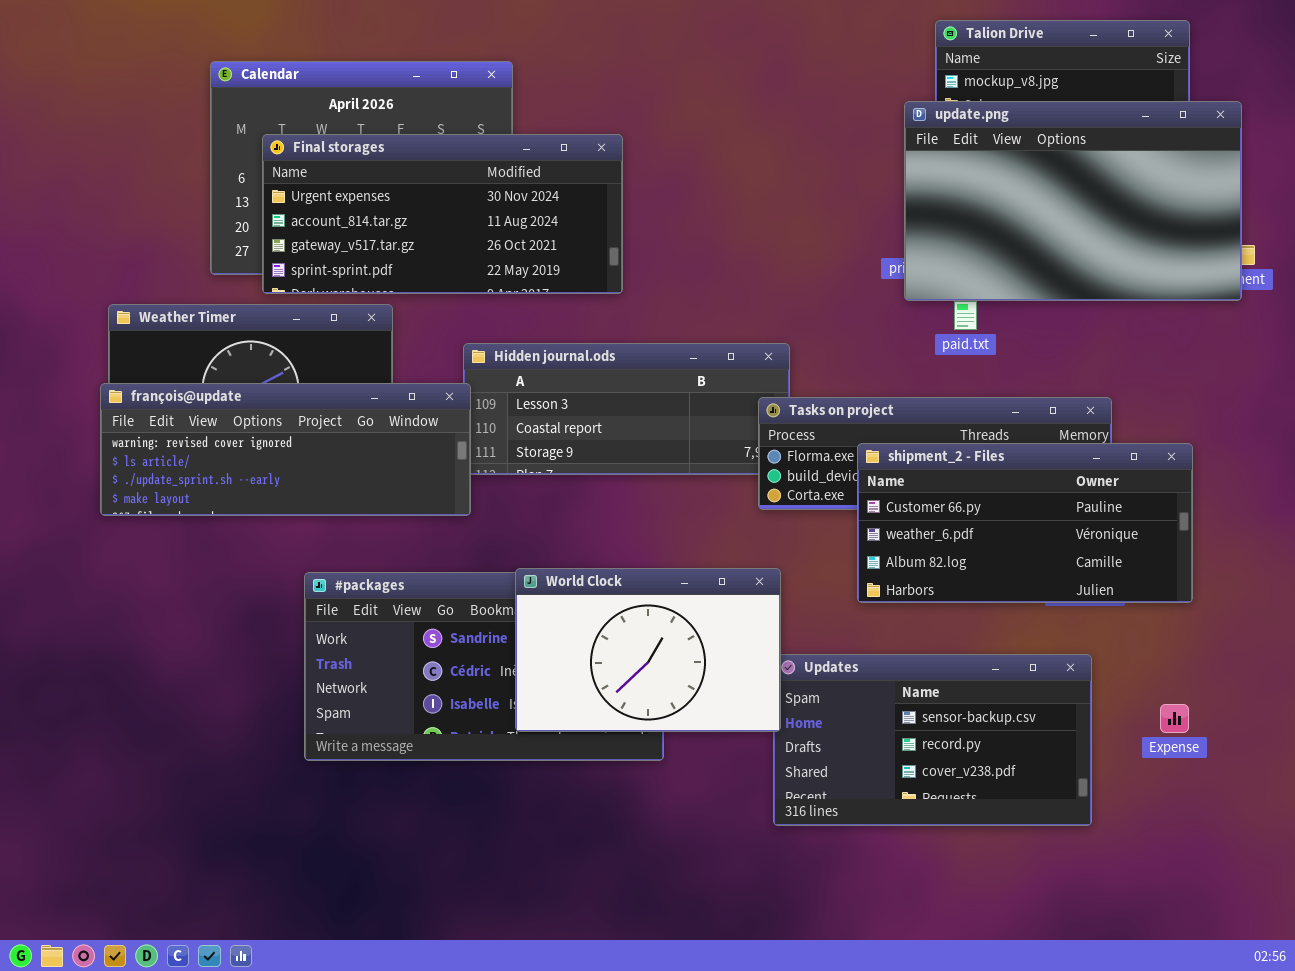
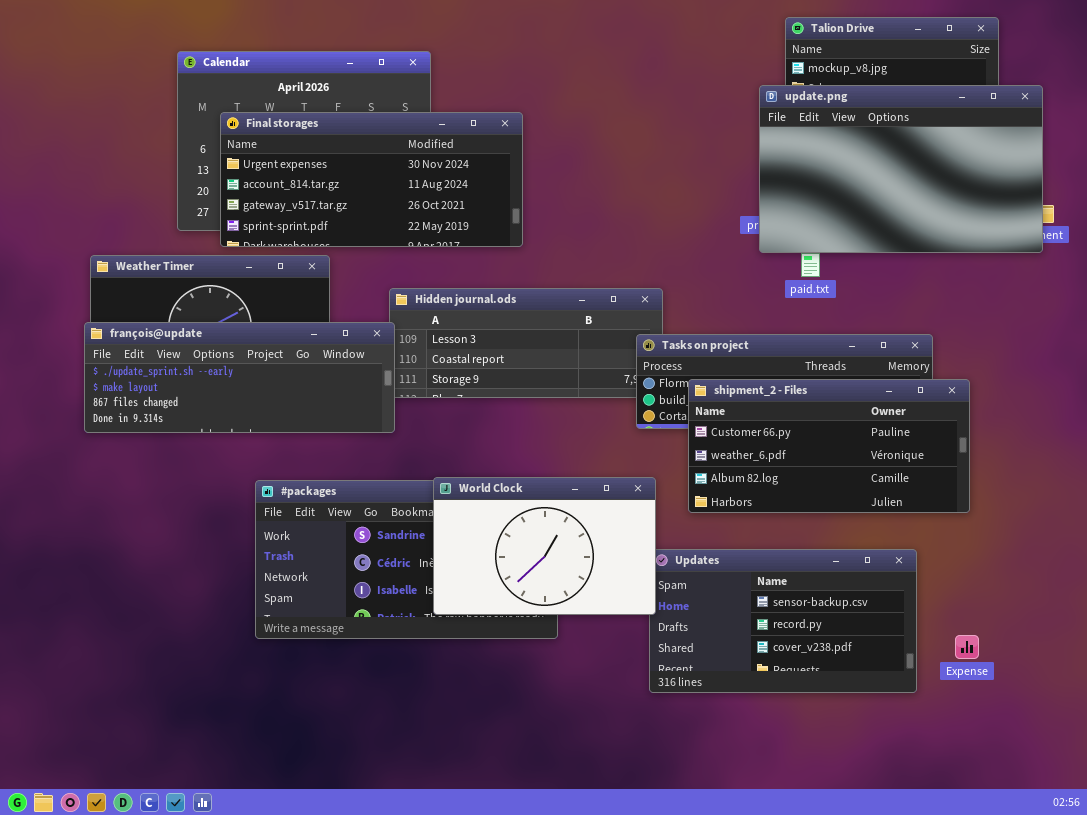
françois@update: [100,383,471,516] -> [84,322,395,433], scrolled down 2 rows
shipment_2 - Files: [857,443,1193,603] -> [688,379,970,513], moved
Expense: [1160,704,1189,733] -> [955,635,979,659], moved

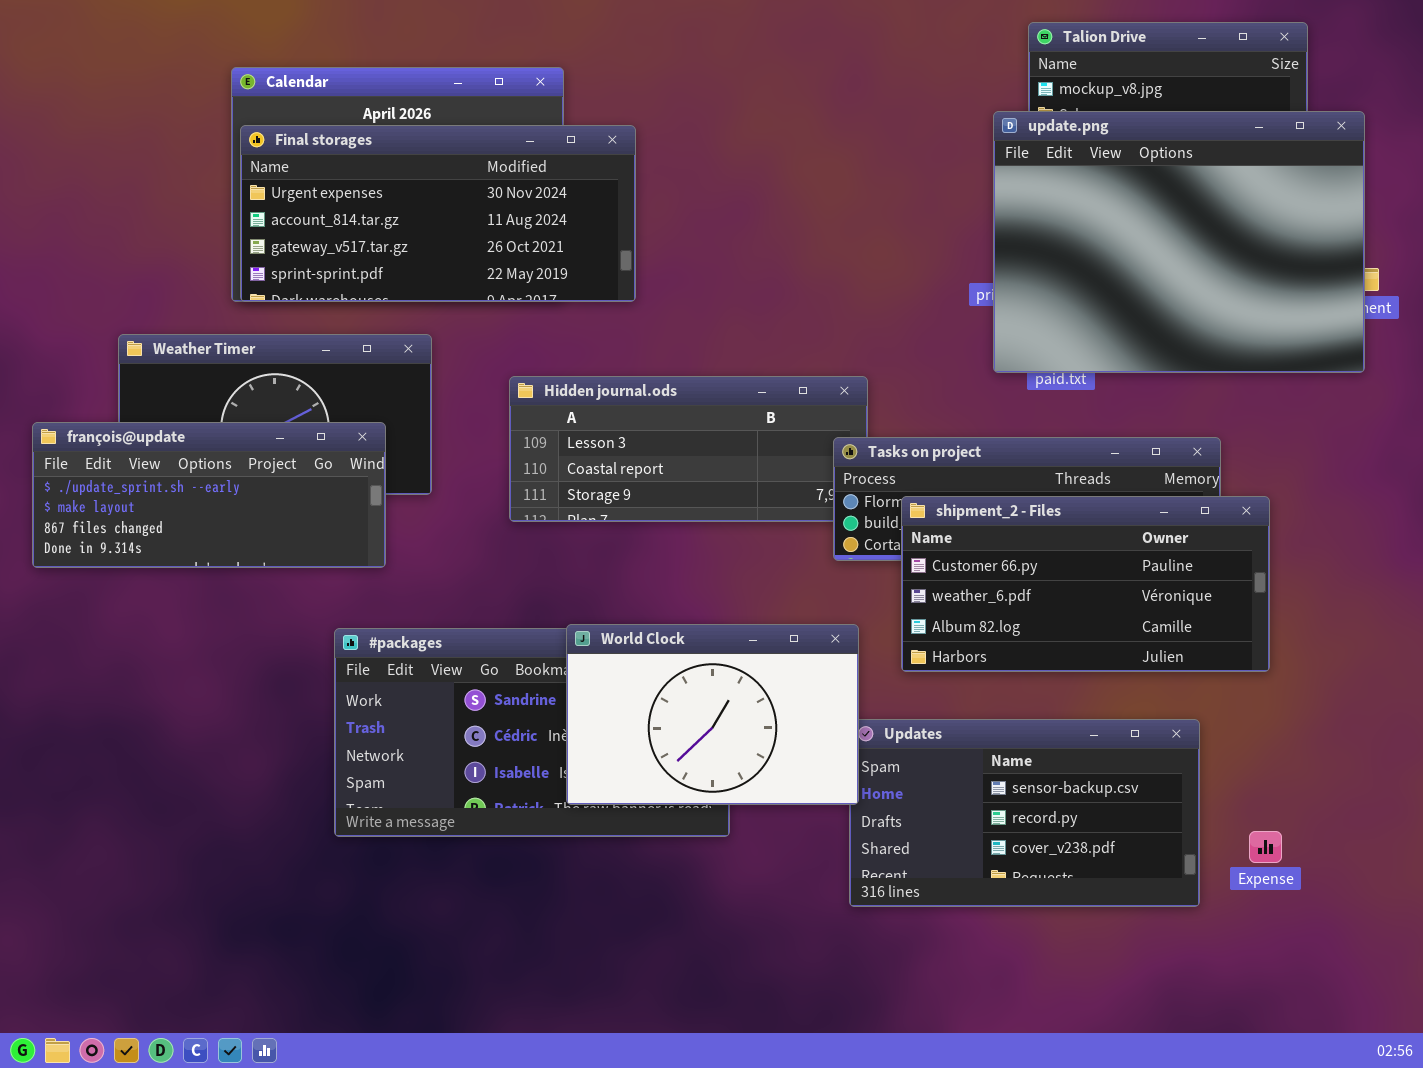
update.png: [759,85,1043,253] -> [993,111,1365,373], resized
Final storages: [220,112,523,247] -> [240,125,636,302], moved
françois@update: [84,322,395,433] -> [32,422,386,568], moved, resized

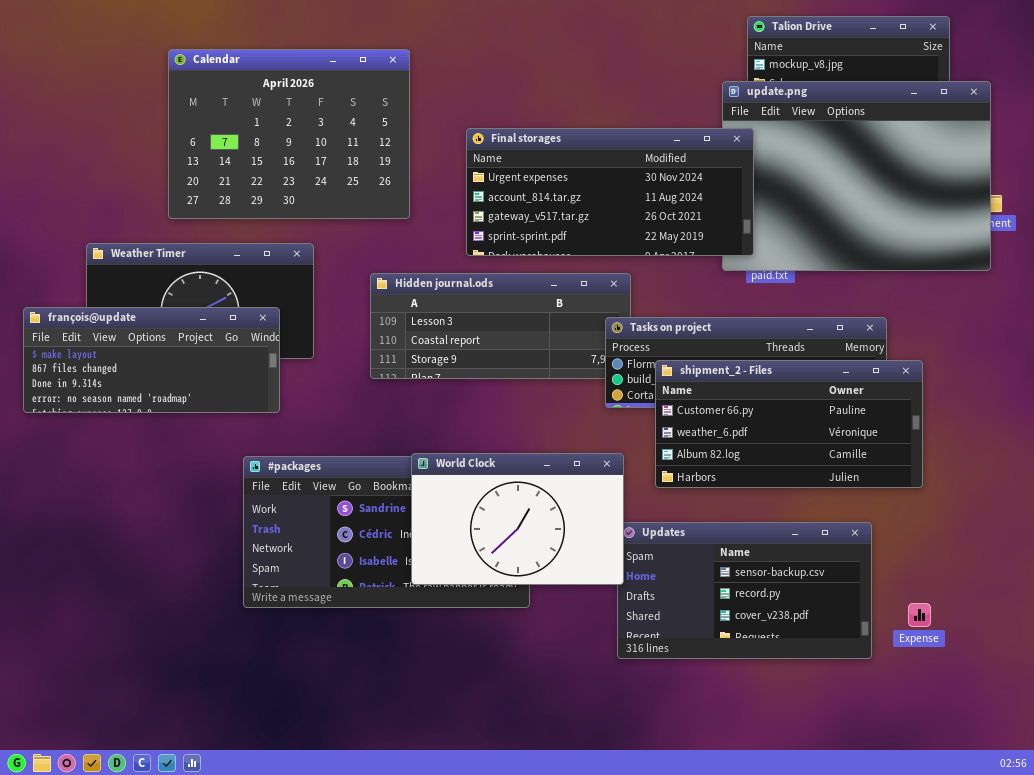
Final storages: [240,125,636,302] -> [466,128,754,256], moved
françois@update: [32,422,386,568] -> [23,307,280,413], scrolled down 1 row

